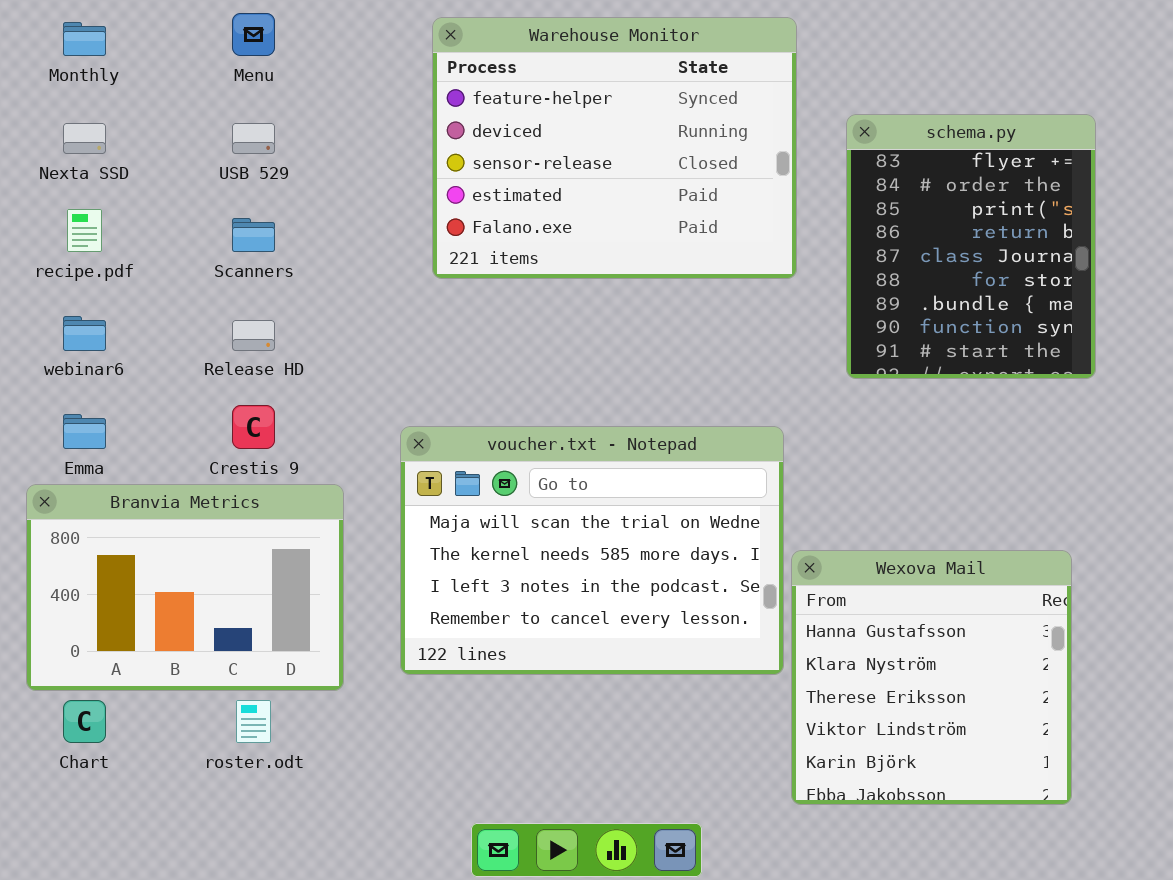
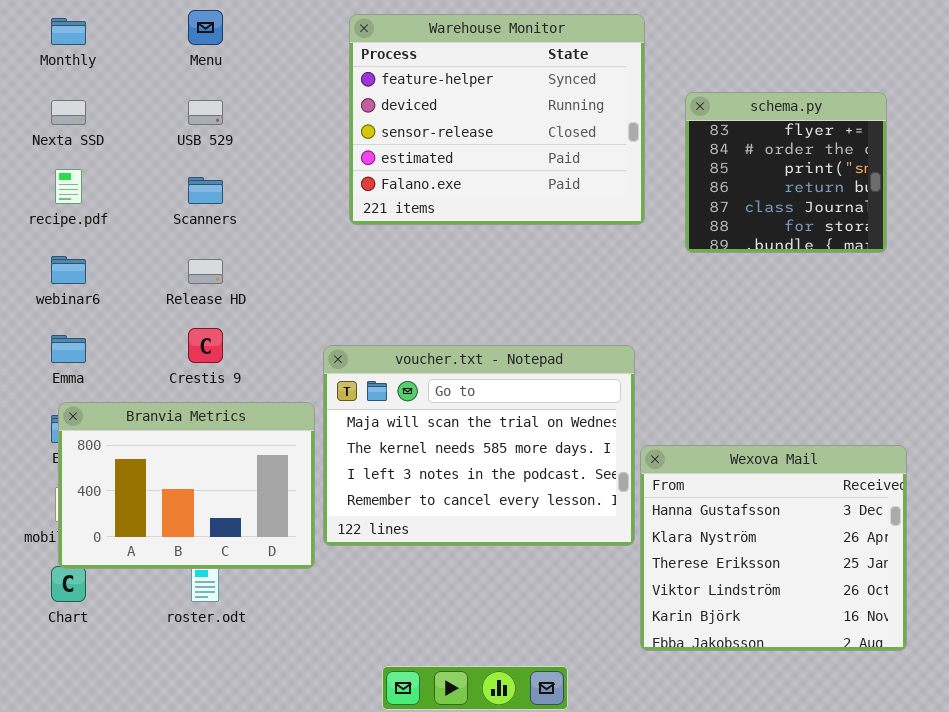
schema.py: [846,114,1096,379] -> [685,92,887,253], resized
Branvia Metrics: [26,484,344,691] -> [58,402,315,569], moved
Wexova Mail: [791,550,1072,805] -> [640,445,907,651], resized

